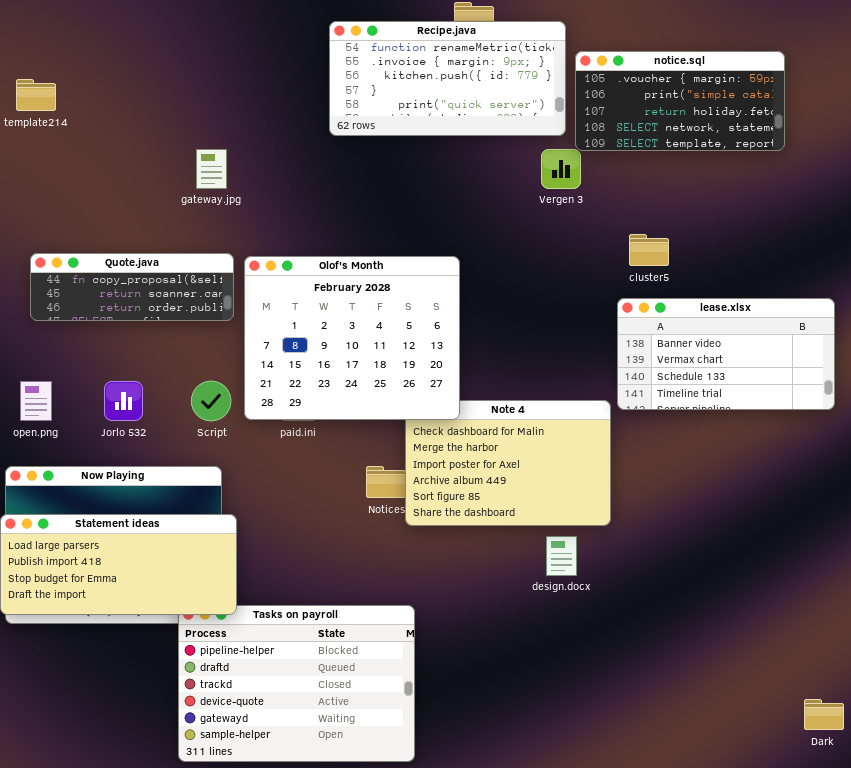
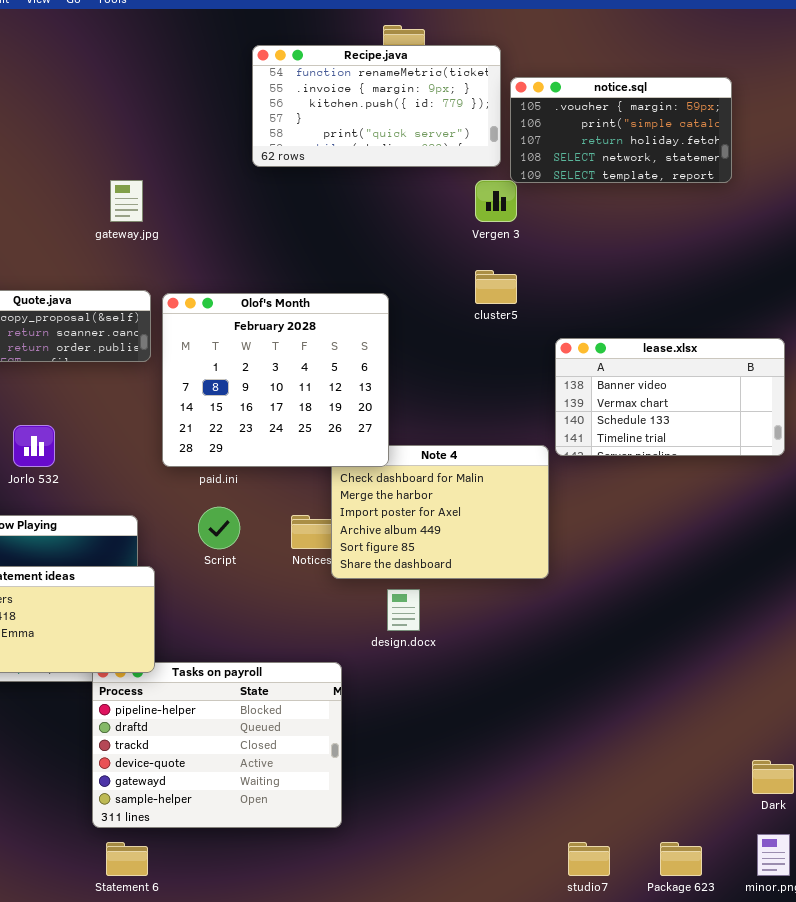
cluster5: [629,234,669,266] -> [475,270,517,304], moved
Script: [191,381,231,421] -> [198,507,240,549], moved
design.docx: [546,536,577,576] -> [387,589,420,631], moved

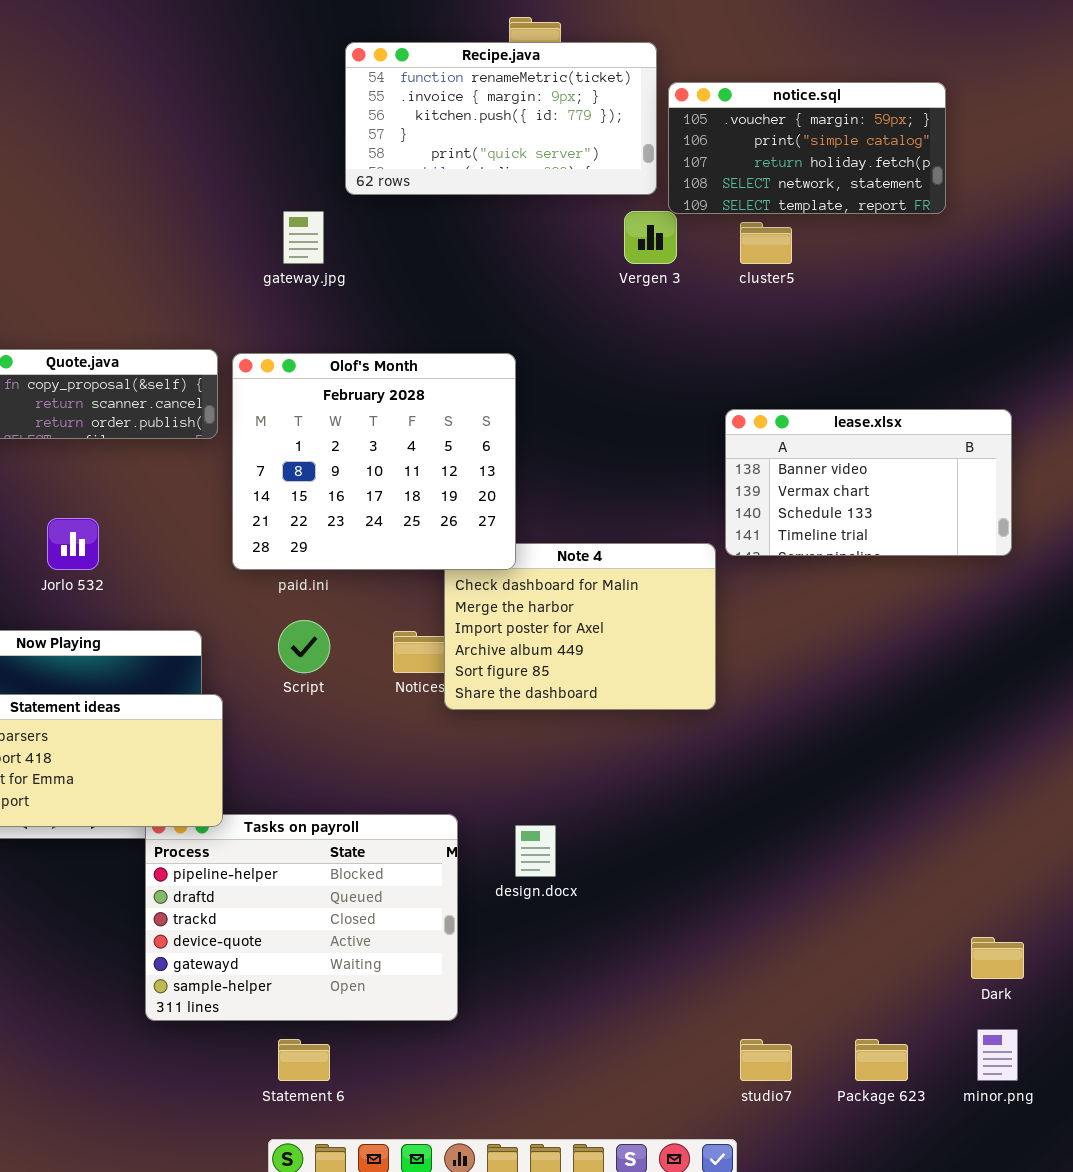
gateway.jpg: [110,180,143,222] -> [283,211,324,264], moved
cluster5: [475,270,517,304] -> [740,222,792,264], moved
design.docx: [387,589,420,631] -> [515,825,556,877], moved
Statement 6: [106,842,148,876] -> [278,1039,330,1081], moved

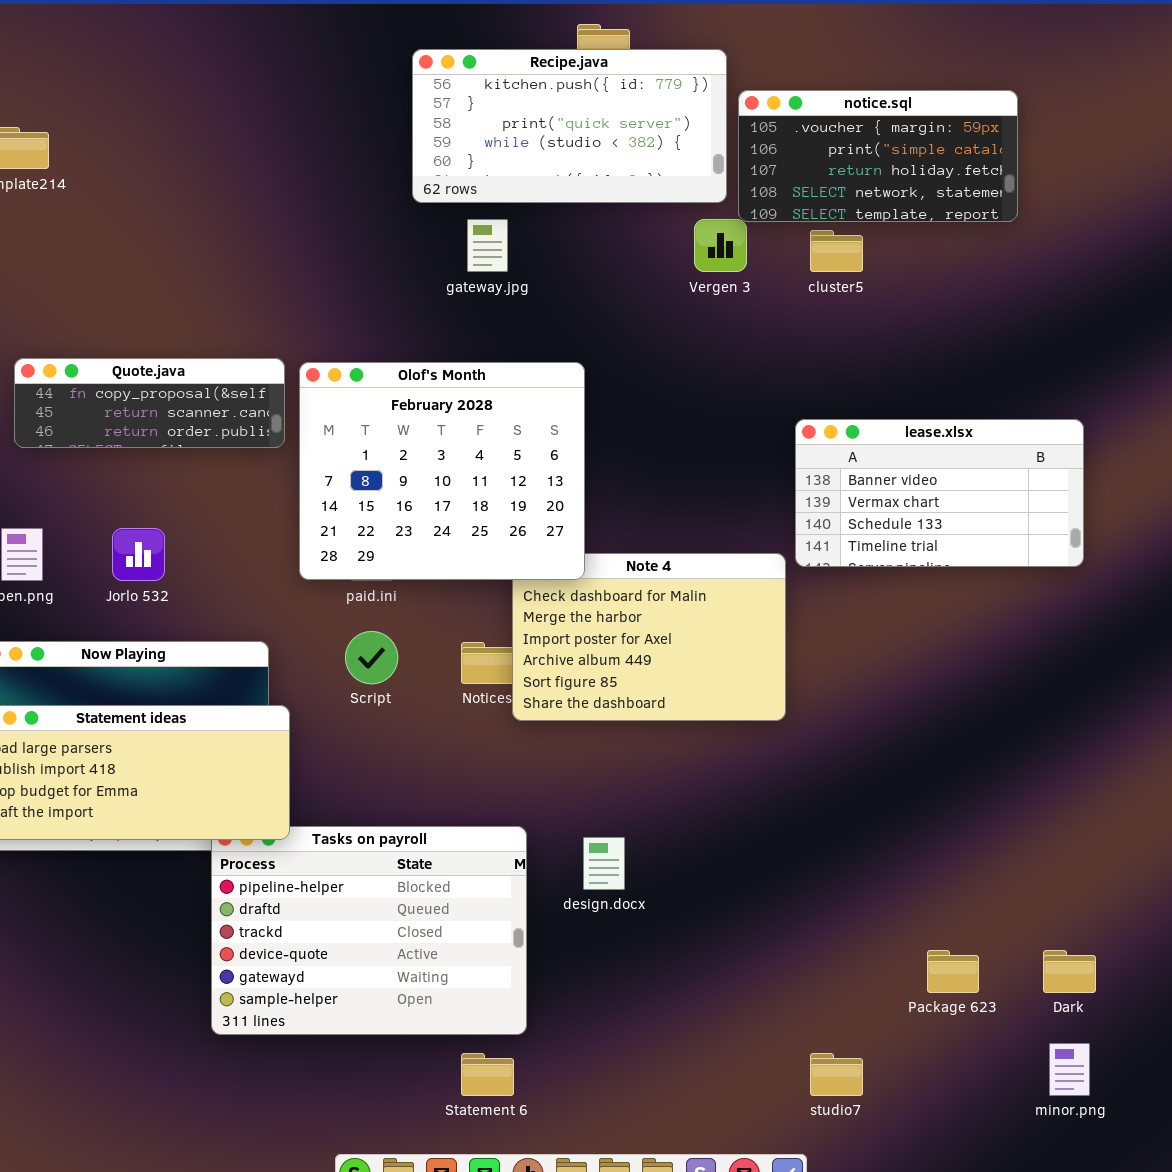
Recipe.java: [345,42,657,195] -> [412,49,727,203], scrolled down 2 rows
gateway.jpg: [283,211,324,264] -> [467,219,508,272], moved
Statement 6: [278,1039,330,1081] -> [461,1053,514,1096], moved
Package 623: [855,1039,908,1081] -> [927,950,979,993], moved

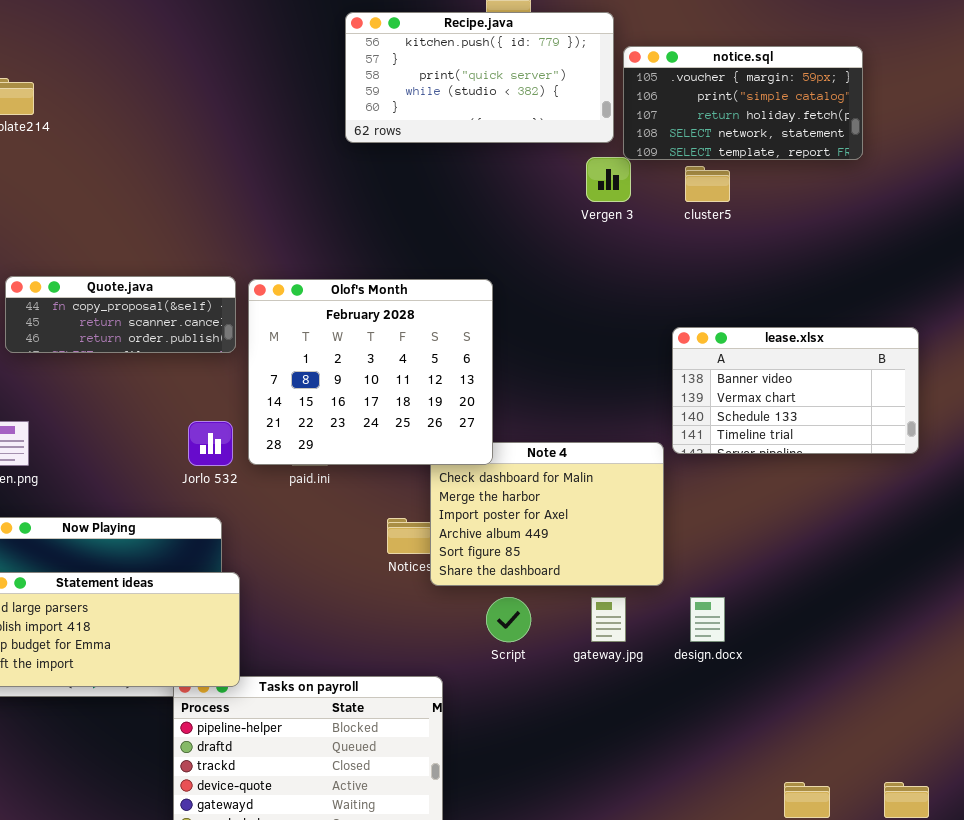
gateway.jpg: [467,219,508,272] -> [591,597,626,642], moved
Jorlo 532: [112,528,165,581] -> [188,421,233,466], moved
Script: [345,631,398,684] -> [486,597,531,642], moved
design.docx: [583,837,625,890] -> [690,597,725,642], moved

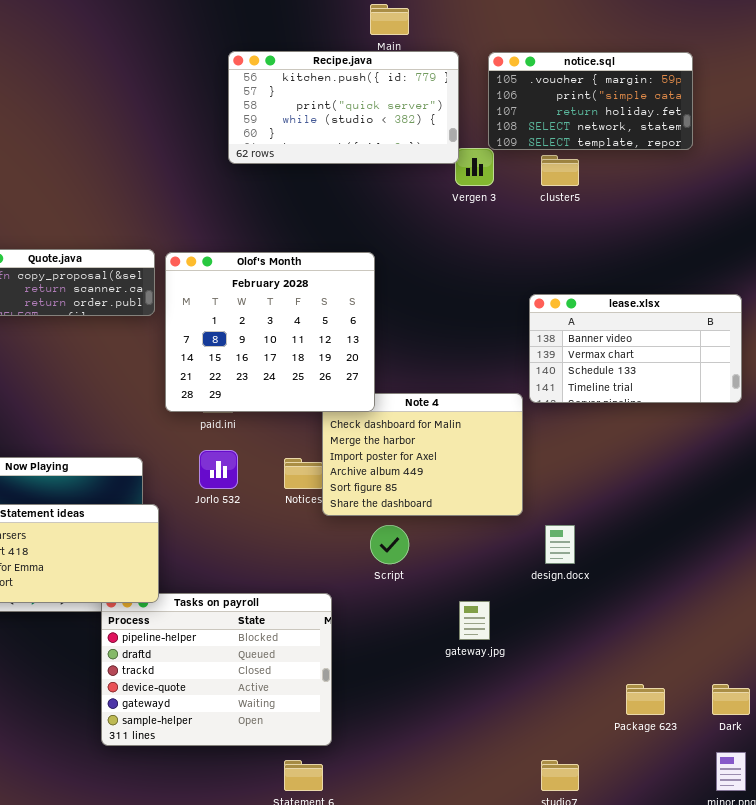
Recipe.java: [345,12,614,143] -> [228,51,459,164], moved
Jorlo 532: [188,421,233,466] -> [199,450,238,489], moved
gateway.jpg: [591,597,626,642] -> [459,601,490,640], moved

